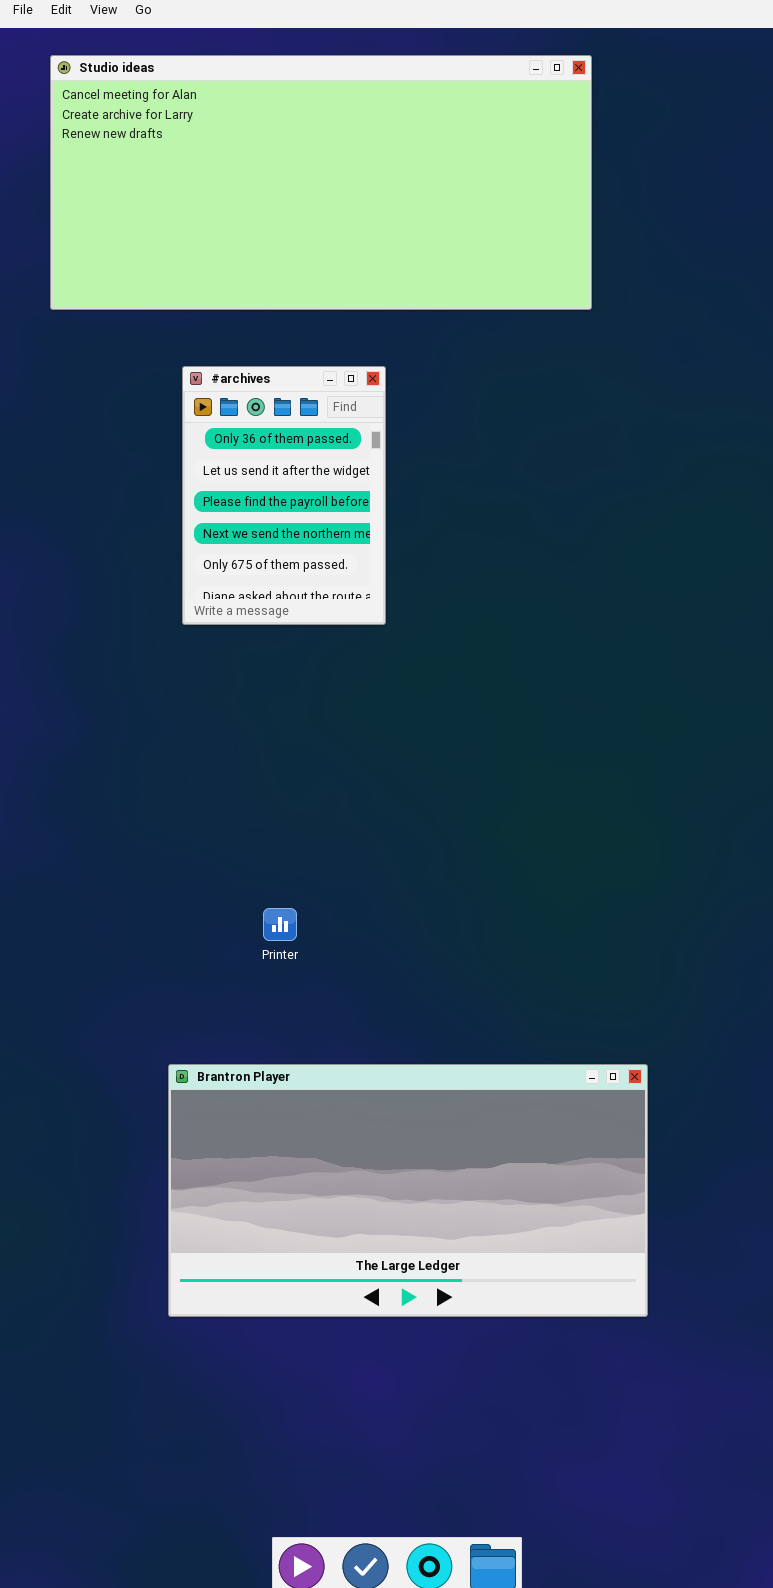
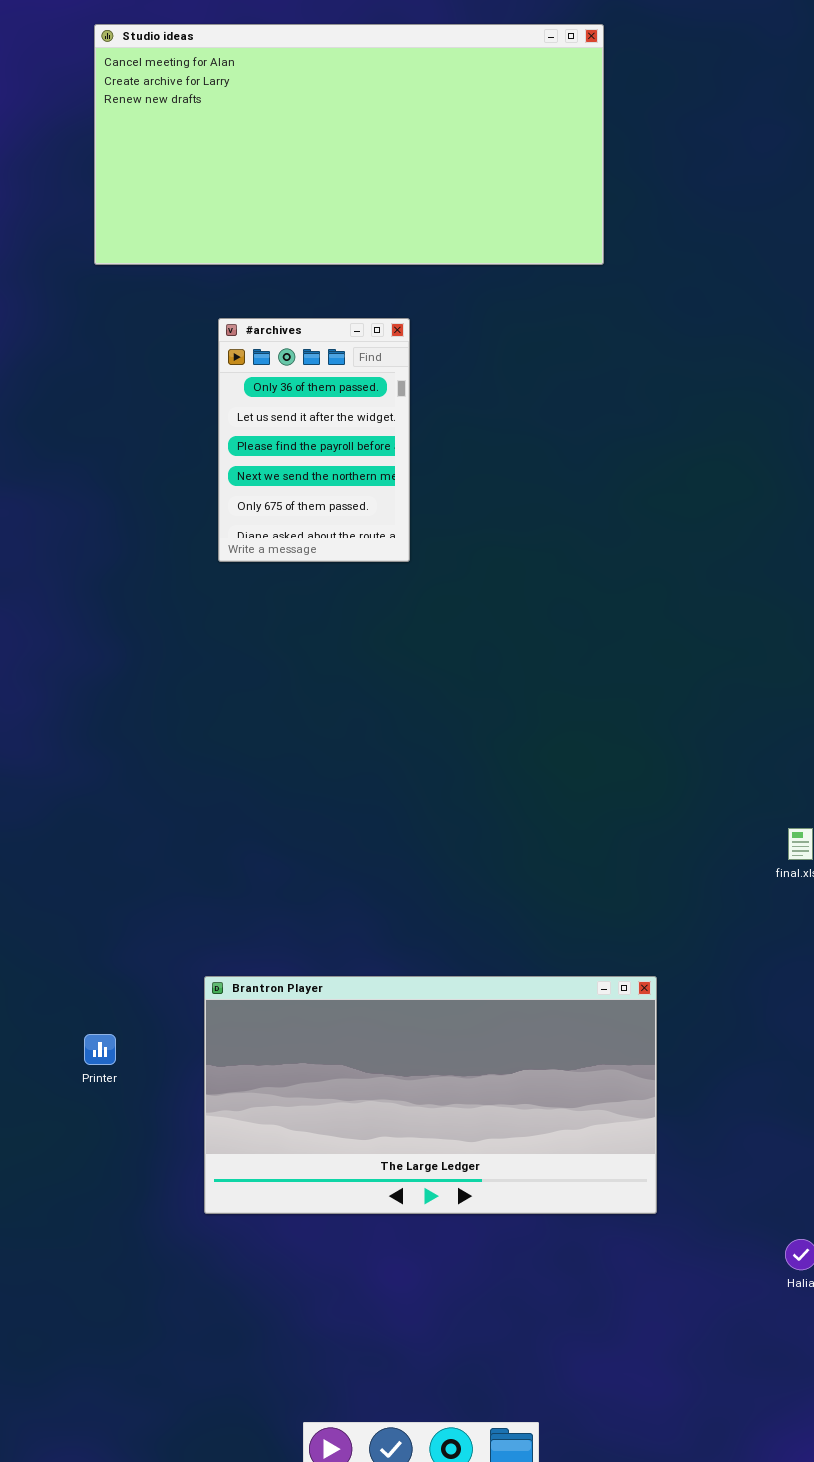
Printer: [263,908,297,941] -> [84,1034,116,1065], moved

